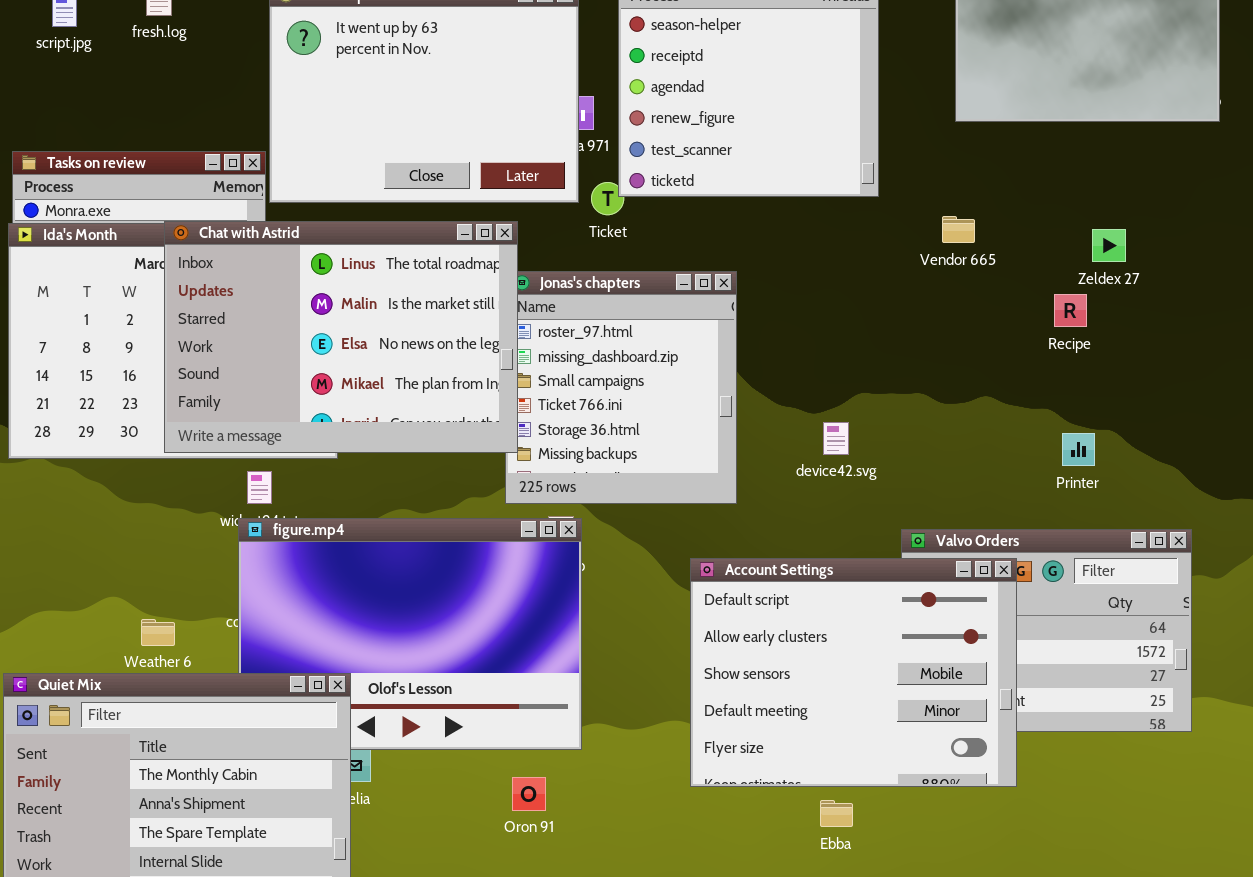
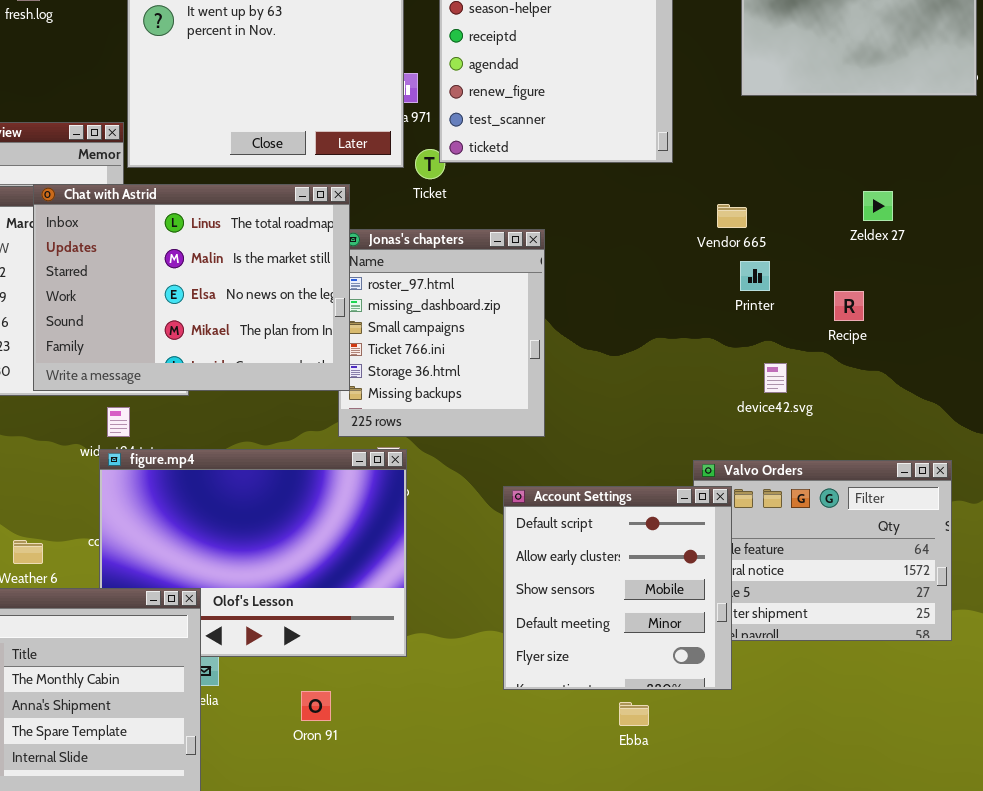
Vendor 665: [942,216,975,243] -> [717,204,747,228], moved
Recipe: [1054,294,1087,327] -> [834,291,864,321], moved
device42.svg: [823,422,849,455] -> [764,363,787,393], moved
Printer: [1062,433,1095,466] -> [740,261,770,291], moved
Account Settings: [690,558,1017,787] -> [503,486,732,690], resized
Oron 91: [512,777,546,811] -> [301,691,331,721], moved

